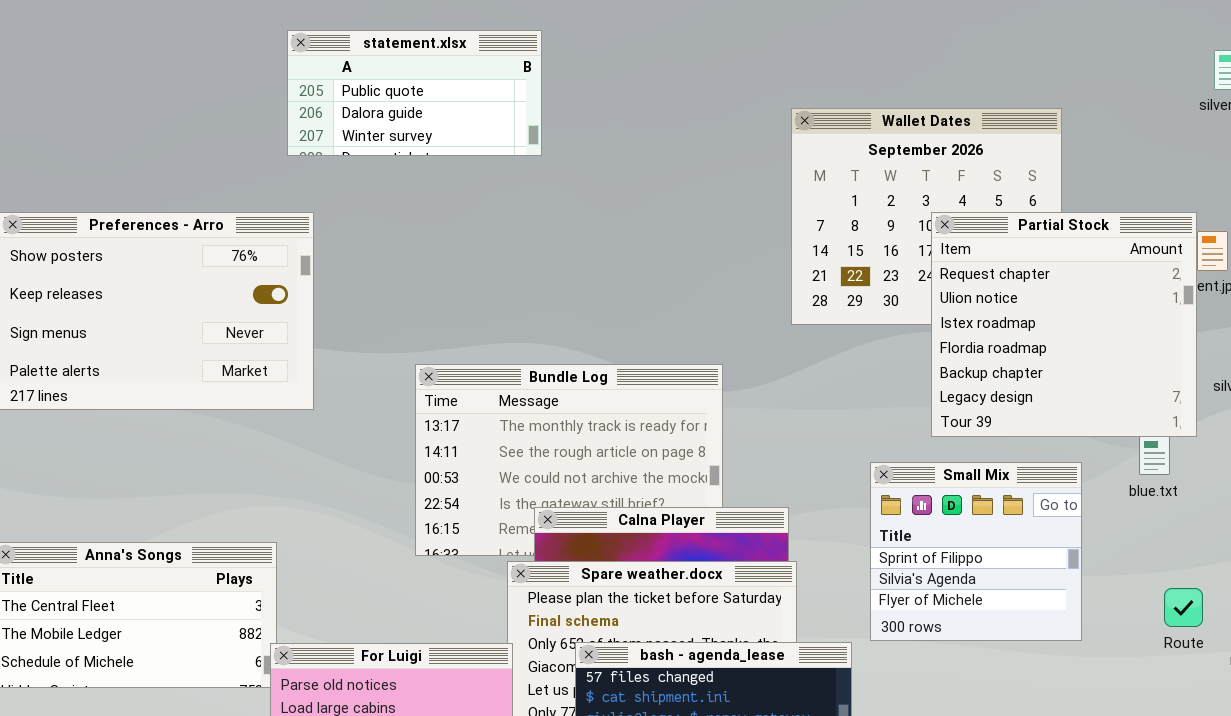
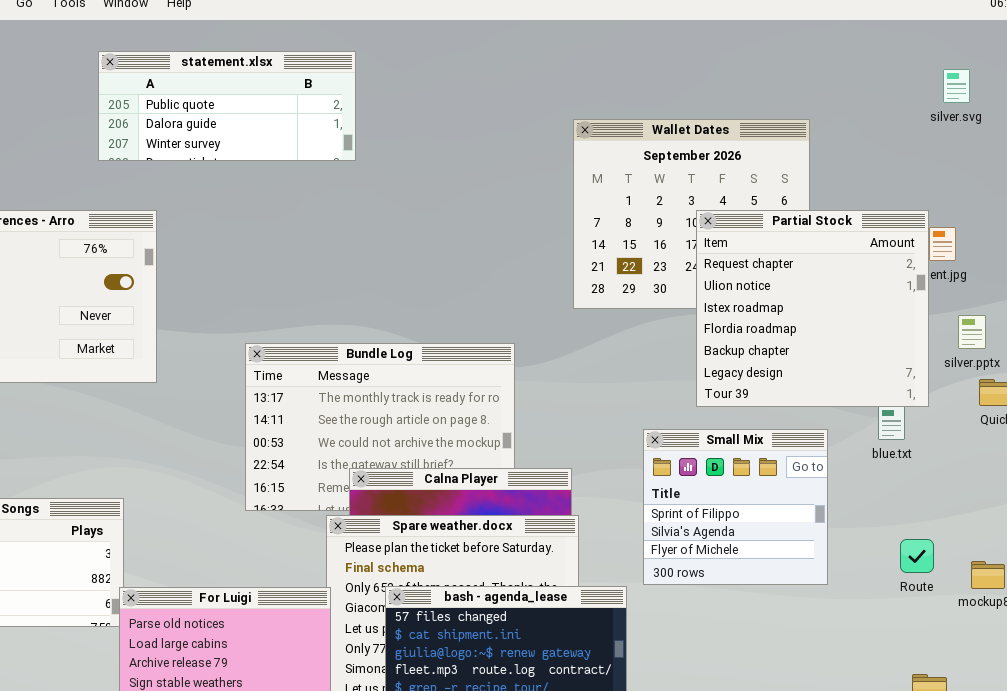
statement.xlsx: [287,30,542,156] -> [98,51,356,161], resized

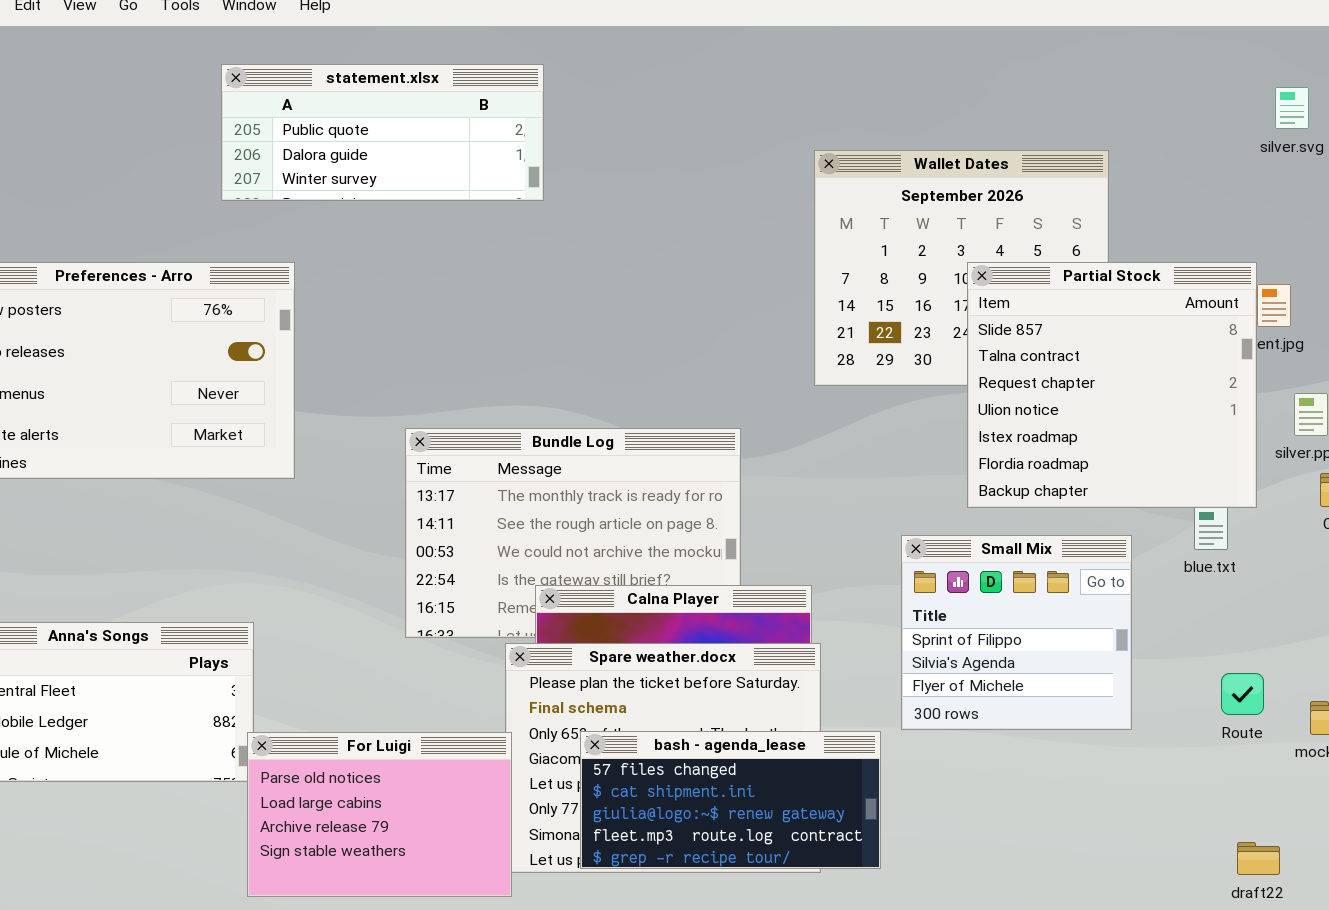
Partial Stock: [696,210,929,407] -> [967,262,1257,508], scrolled up 2 rows

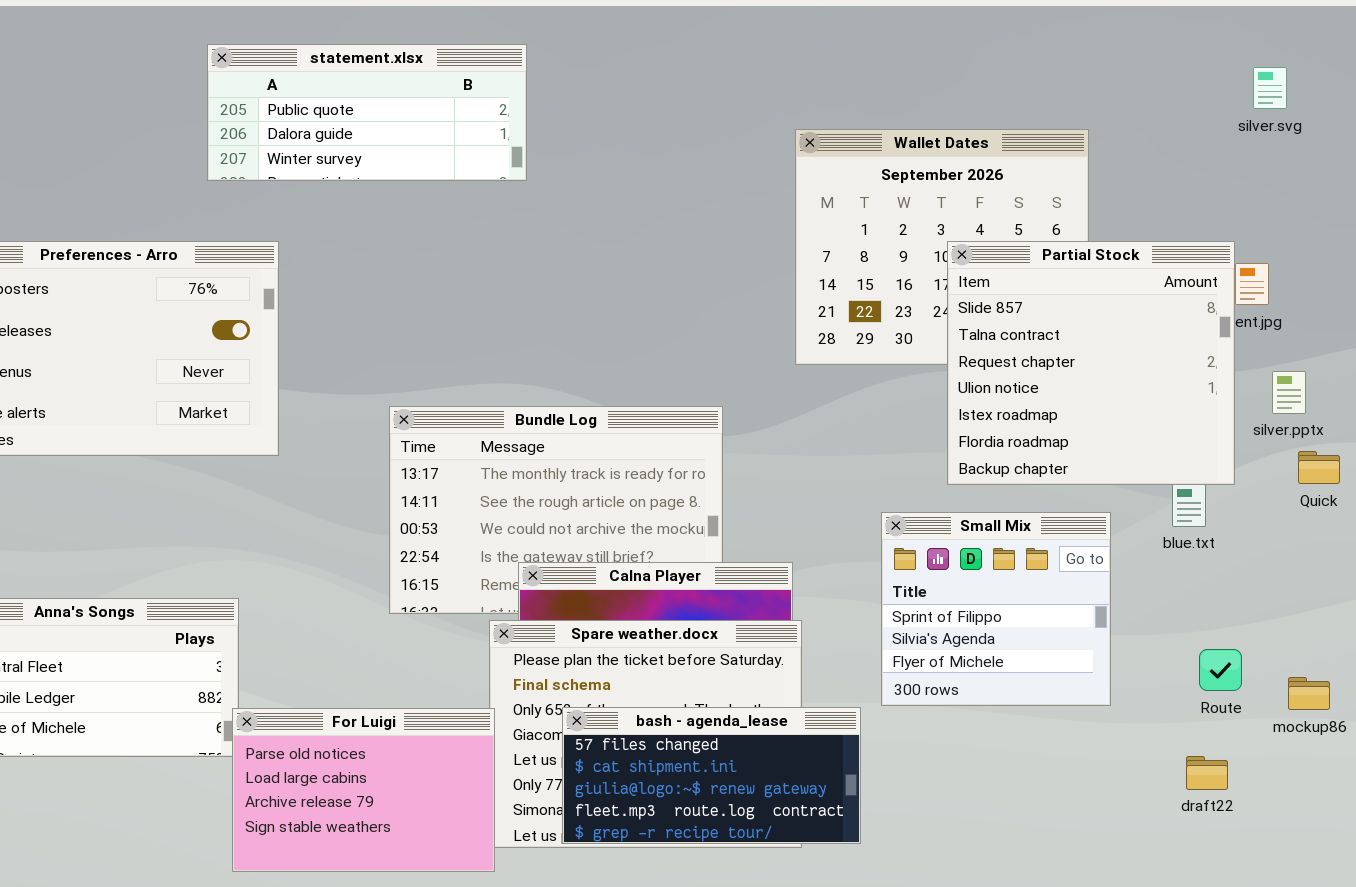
draft22: [1237,842,1280,875] -> [1186,756,1228,790], moved

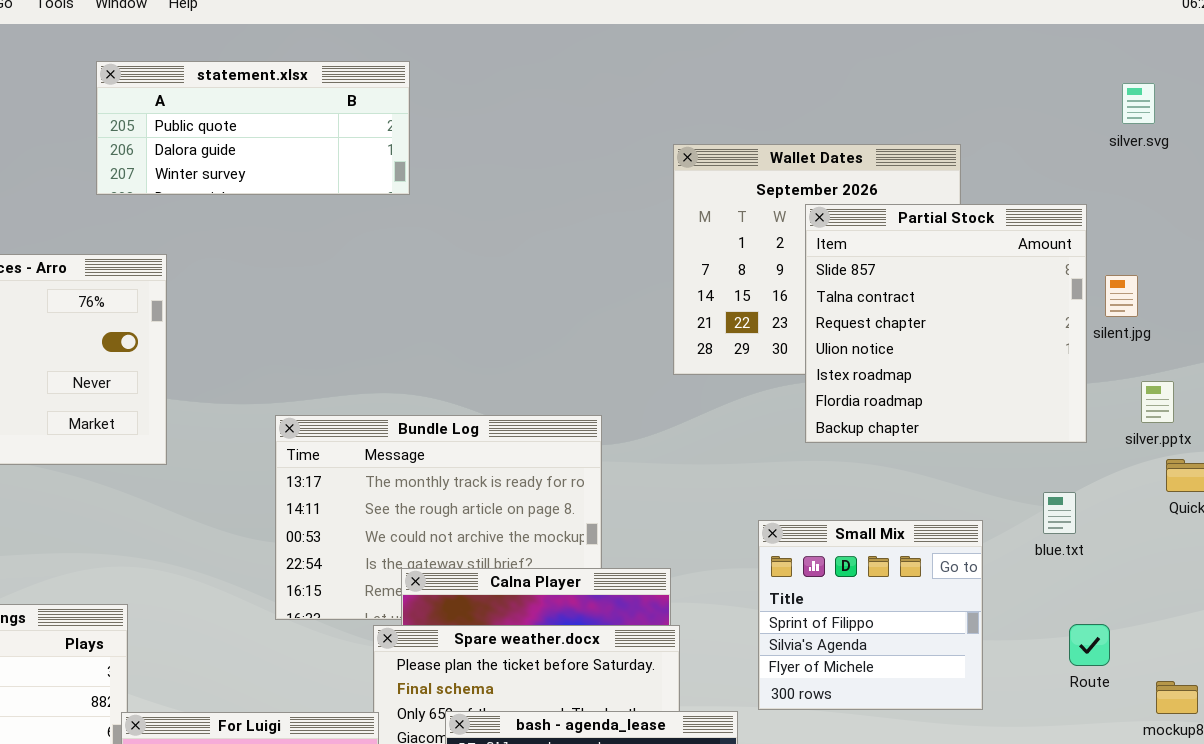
Partial Stock: [947,241,1235,485] -> [805,204,1087,443], moved
Route: [1199,649,1242,691] -> [1069,624,1110,666], moved

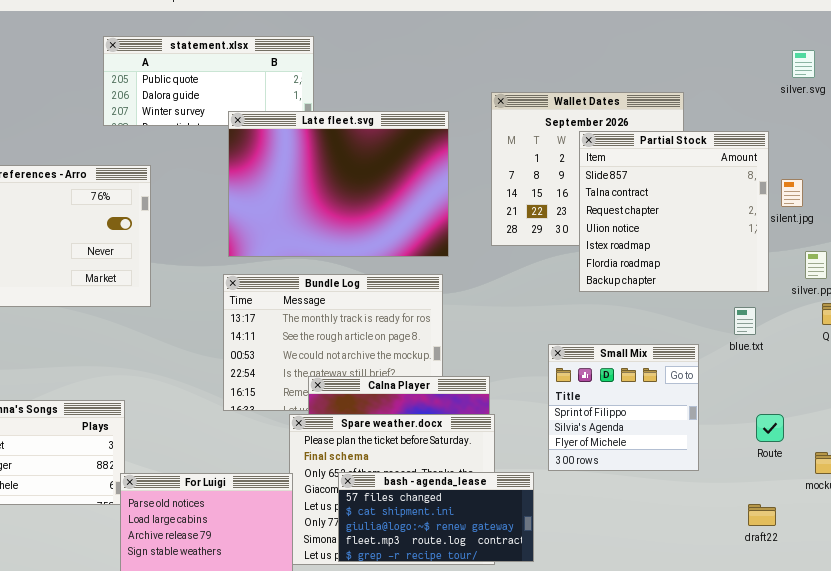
Late fleet.svg: none -> [228,111,449,257], opened
blue.txt: [1043,492,1076,534] -> [734,307,756,335], moved

